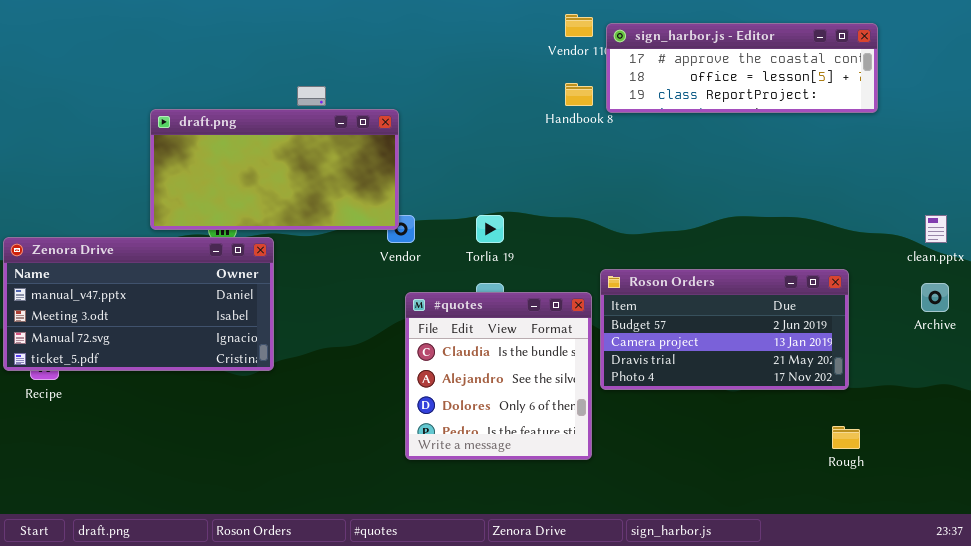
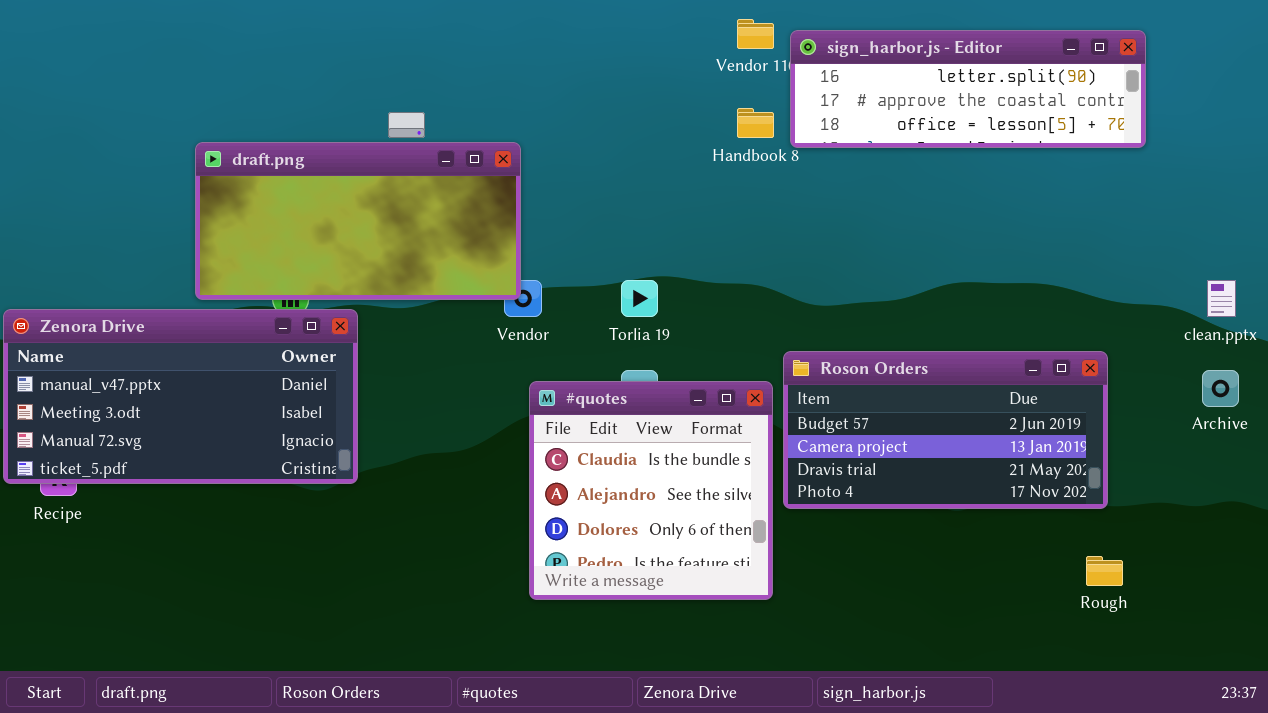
sign_harbor.js - Editor: [606,23,878,113] -> [790,30,1146,148], scrolled up 1 row

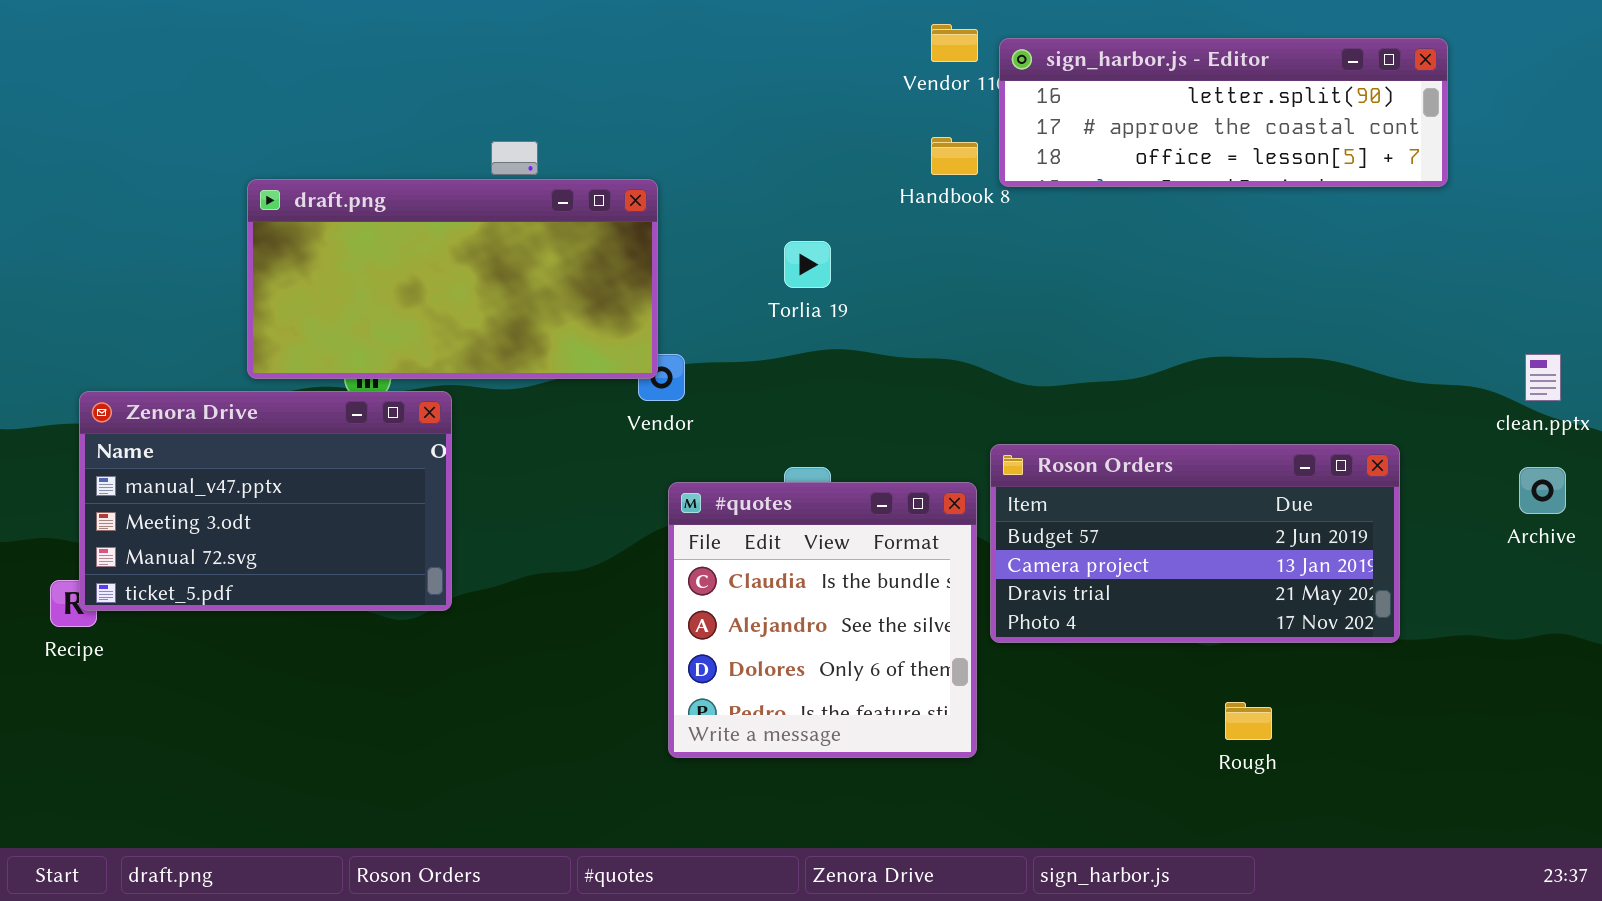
Torlia 19: [621,280,658,317] -> [784,241,831,288], moved
Zenora Drive: [3,309,358,484] -> [79,391,452,611], resized
Rough: [1086,556,1123,586] -> [1225,702,1272,740], moved

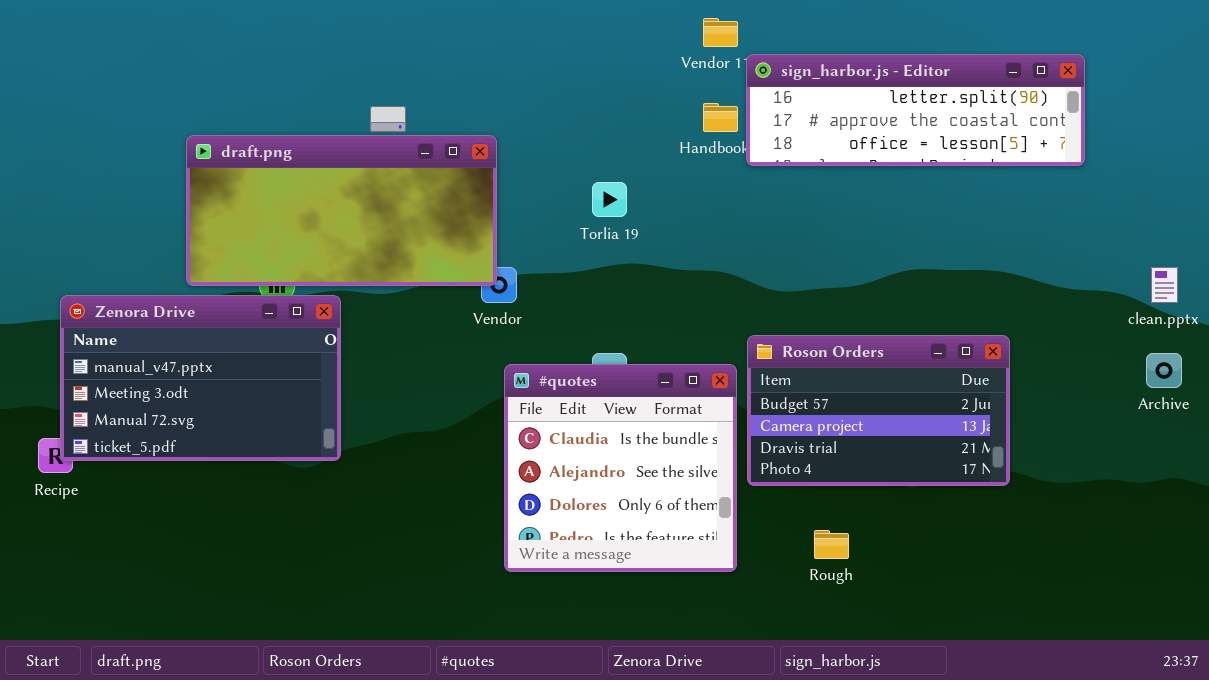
sign_harbor.js - Editor: [999,38,1448,187] -> [746,54,1085,166], moved
Roson Orders: [990,444,1400,643] -> [747,335,1010,486], resized
Rough: [1225,702,1272,740] -> [814,530,849,559], moved

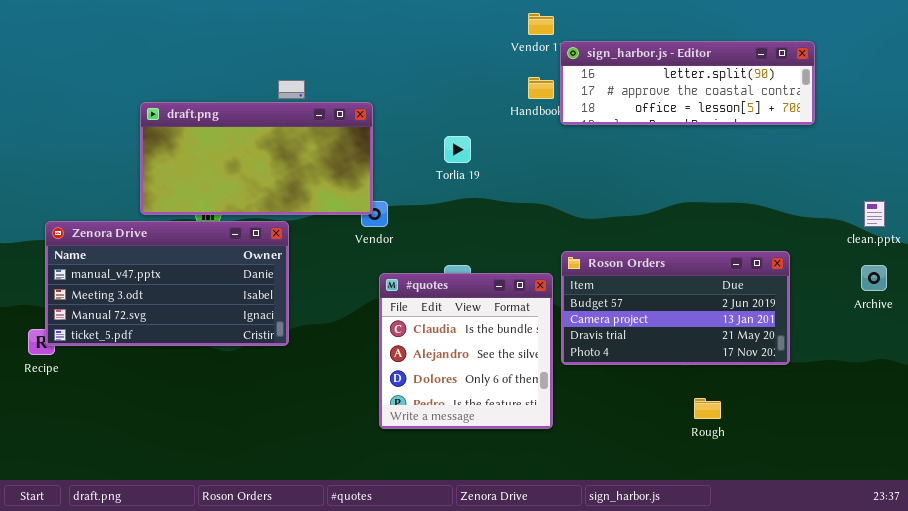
Zenora Drive: [60,295,341,461] -> [45,221,289,346], resized
Roson Orders: [747,335,1010,486] -> [561,251,790,365], resized
Rough: [814,530,849,559] -> [694,398,721,419], moved

